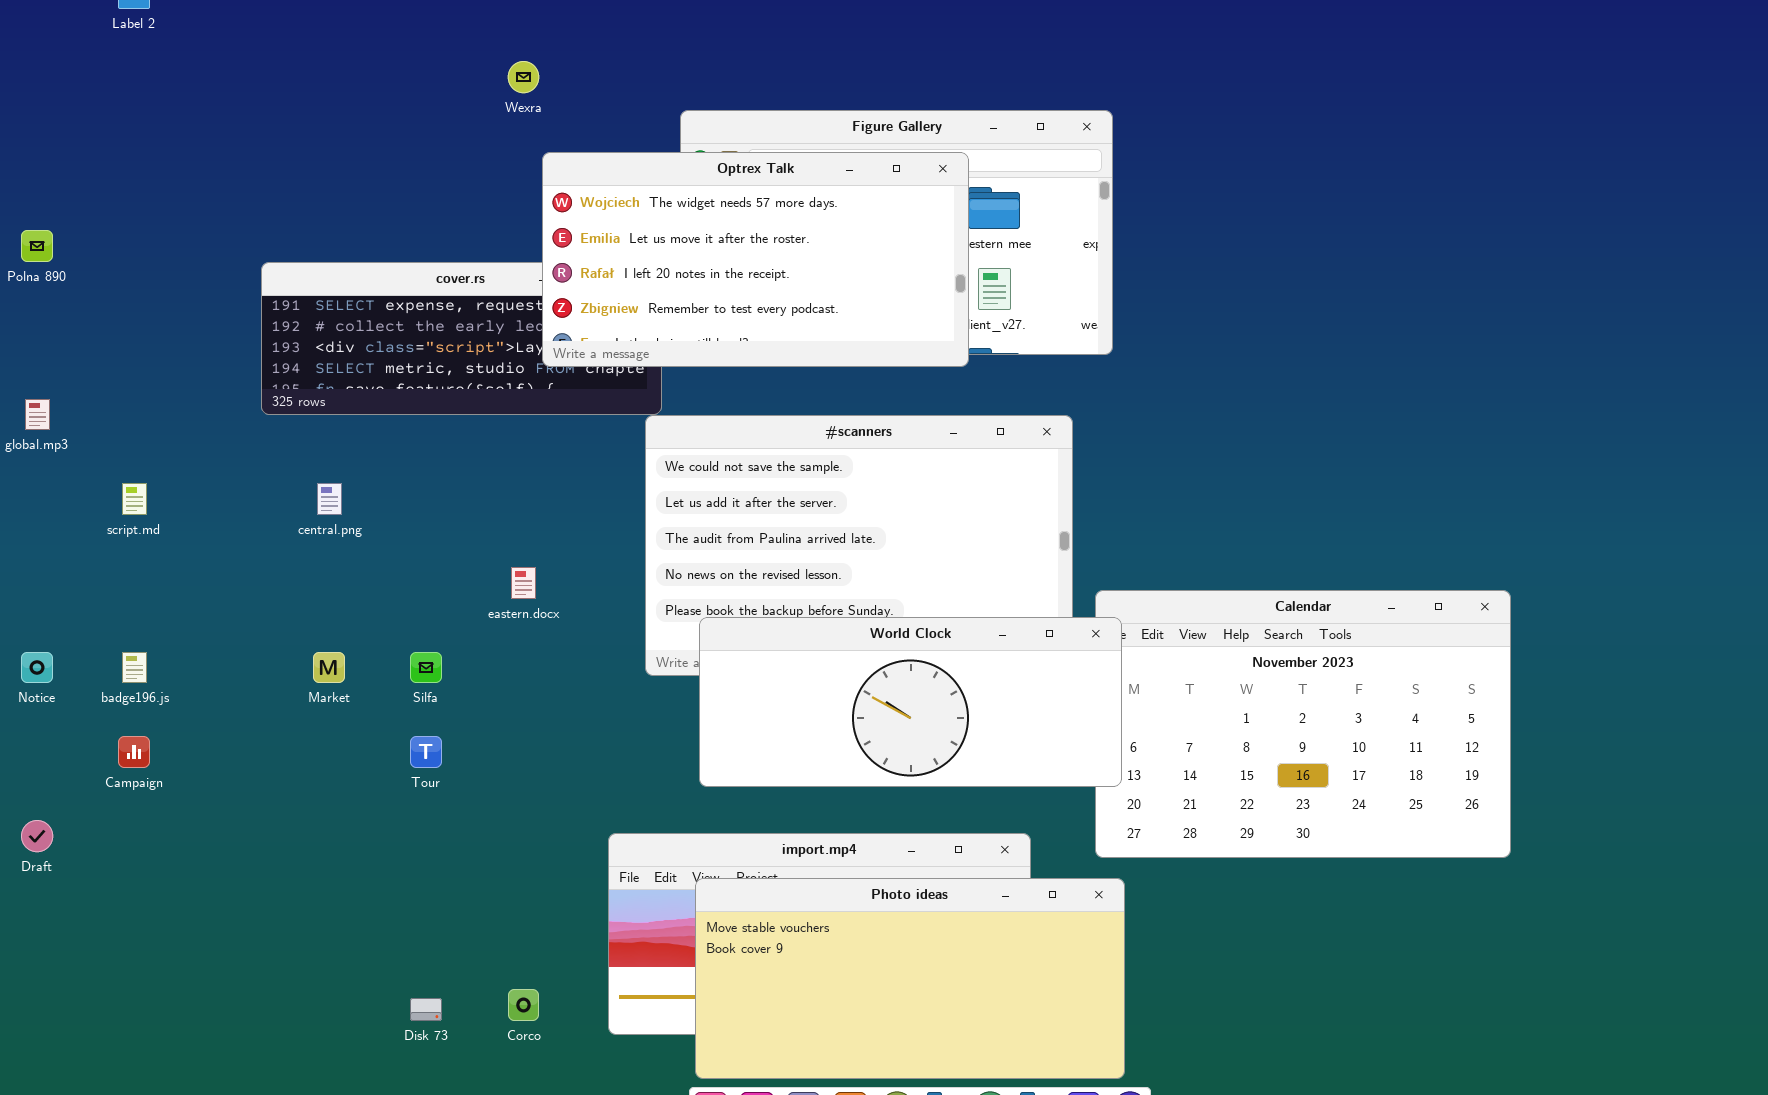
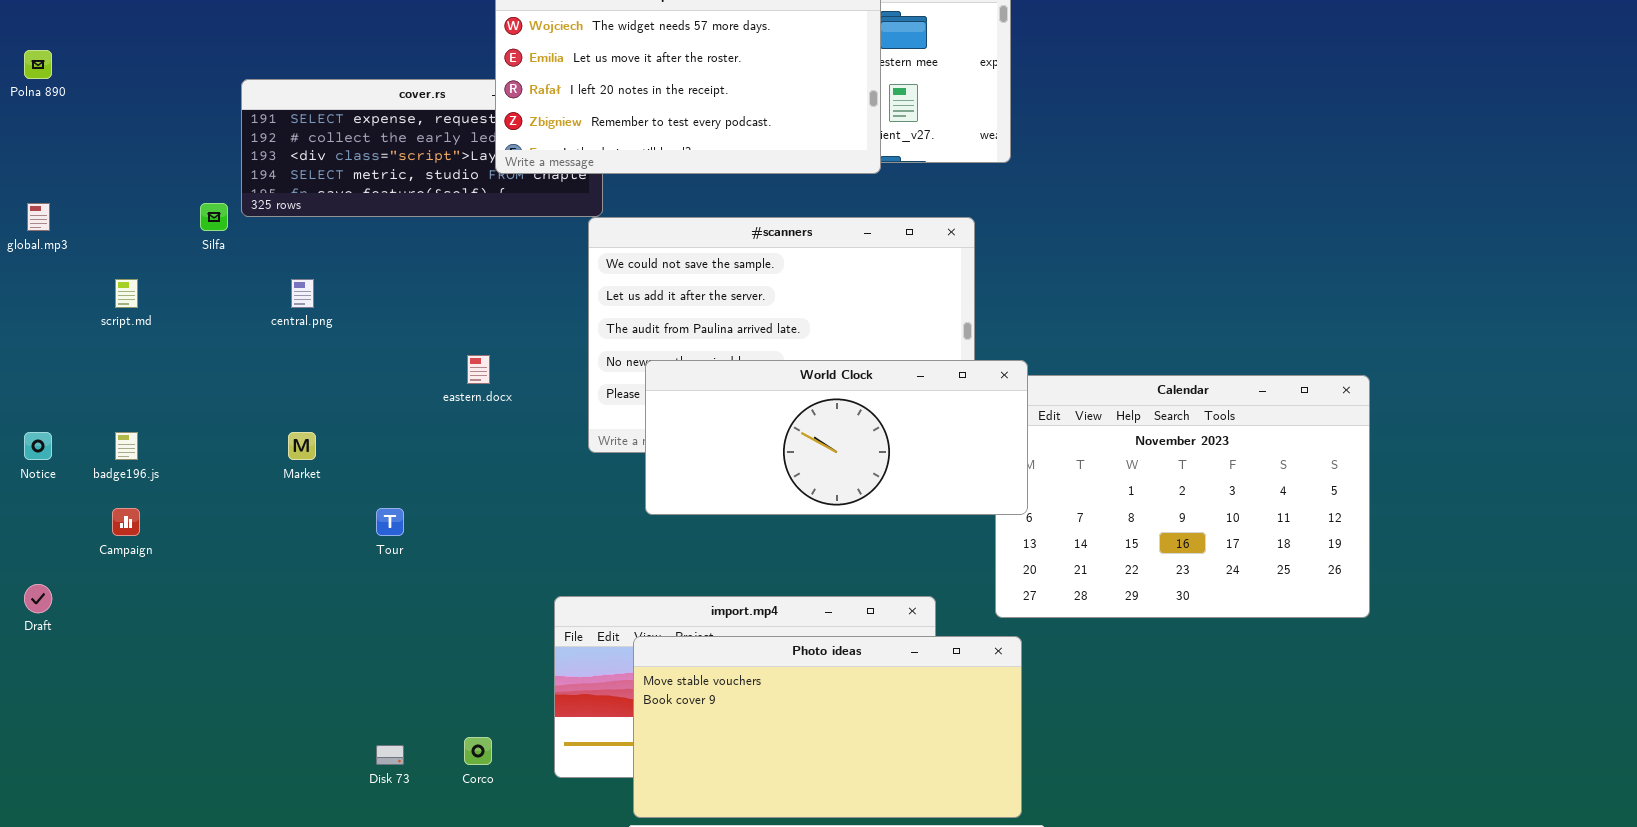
World Clock: [699,617,1122,787] -> [645,360,1028,515], moved
Silfa: [410,652,442,683] -> [200,203,228,231], moved

